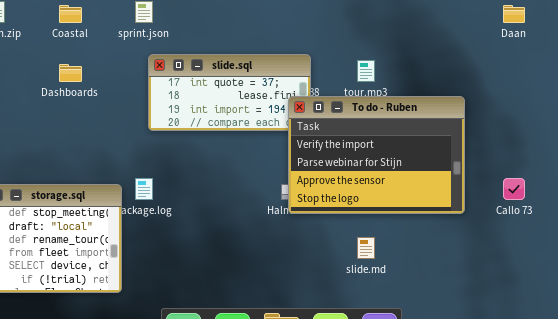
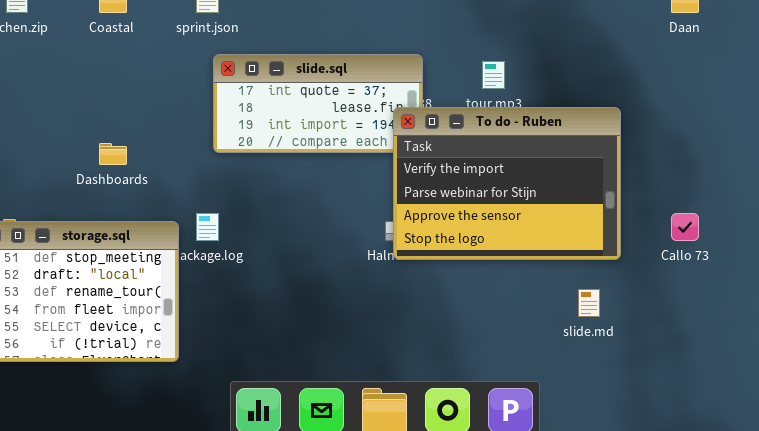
Dashboards: [59,64,82,82] -> [99,143,127,165], moved
slide.md: [357,237,375,259] -> [578,289,600,317], moved

